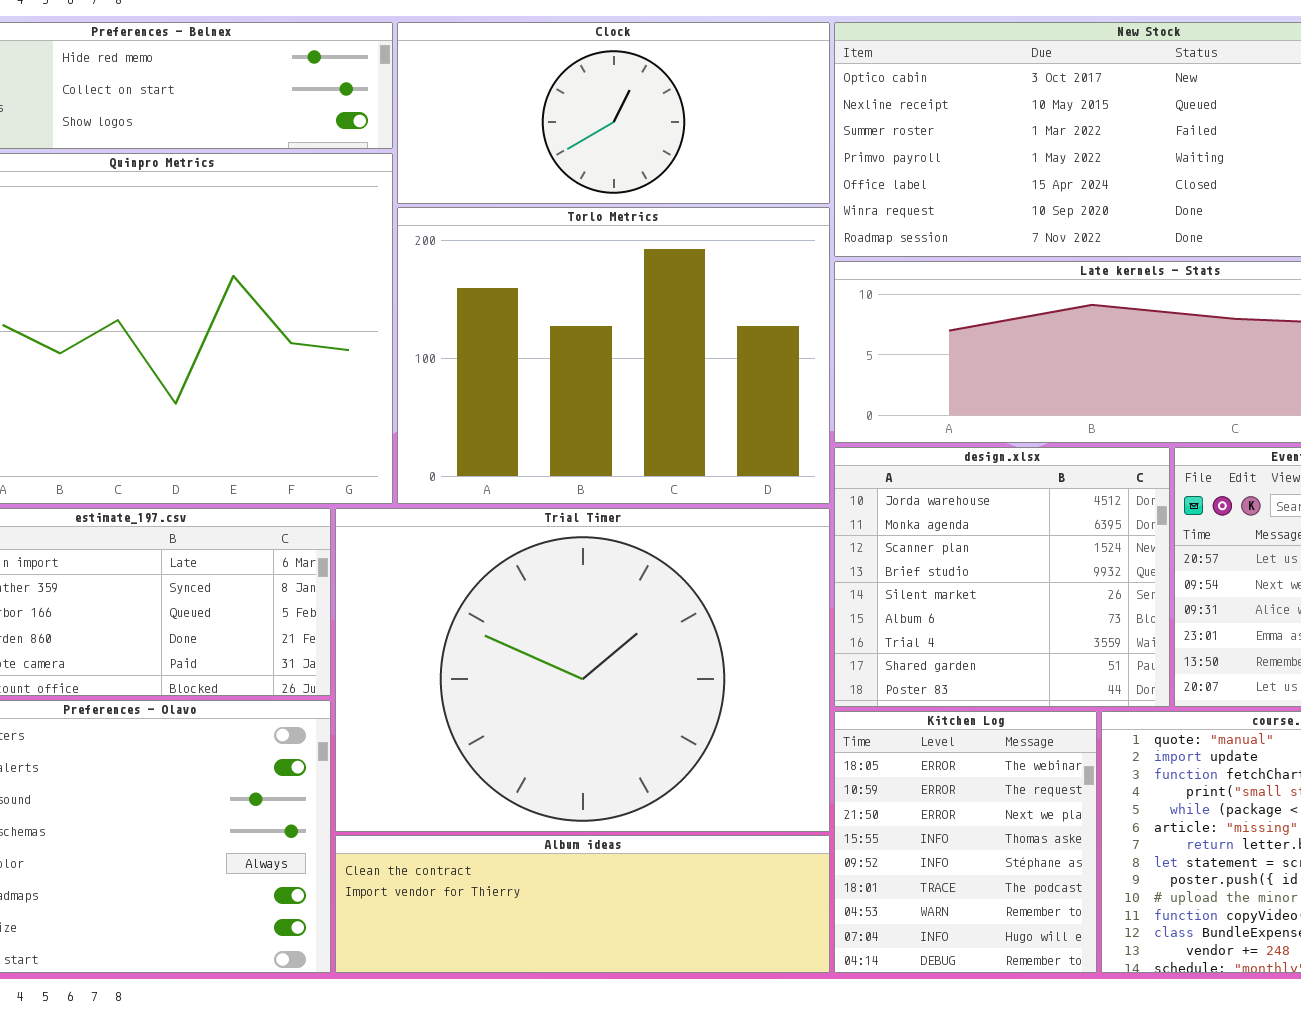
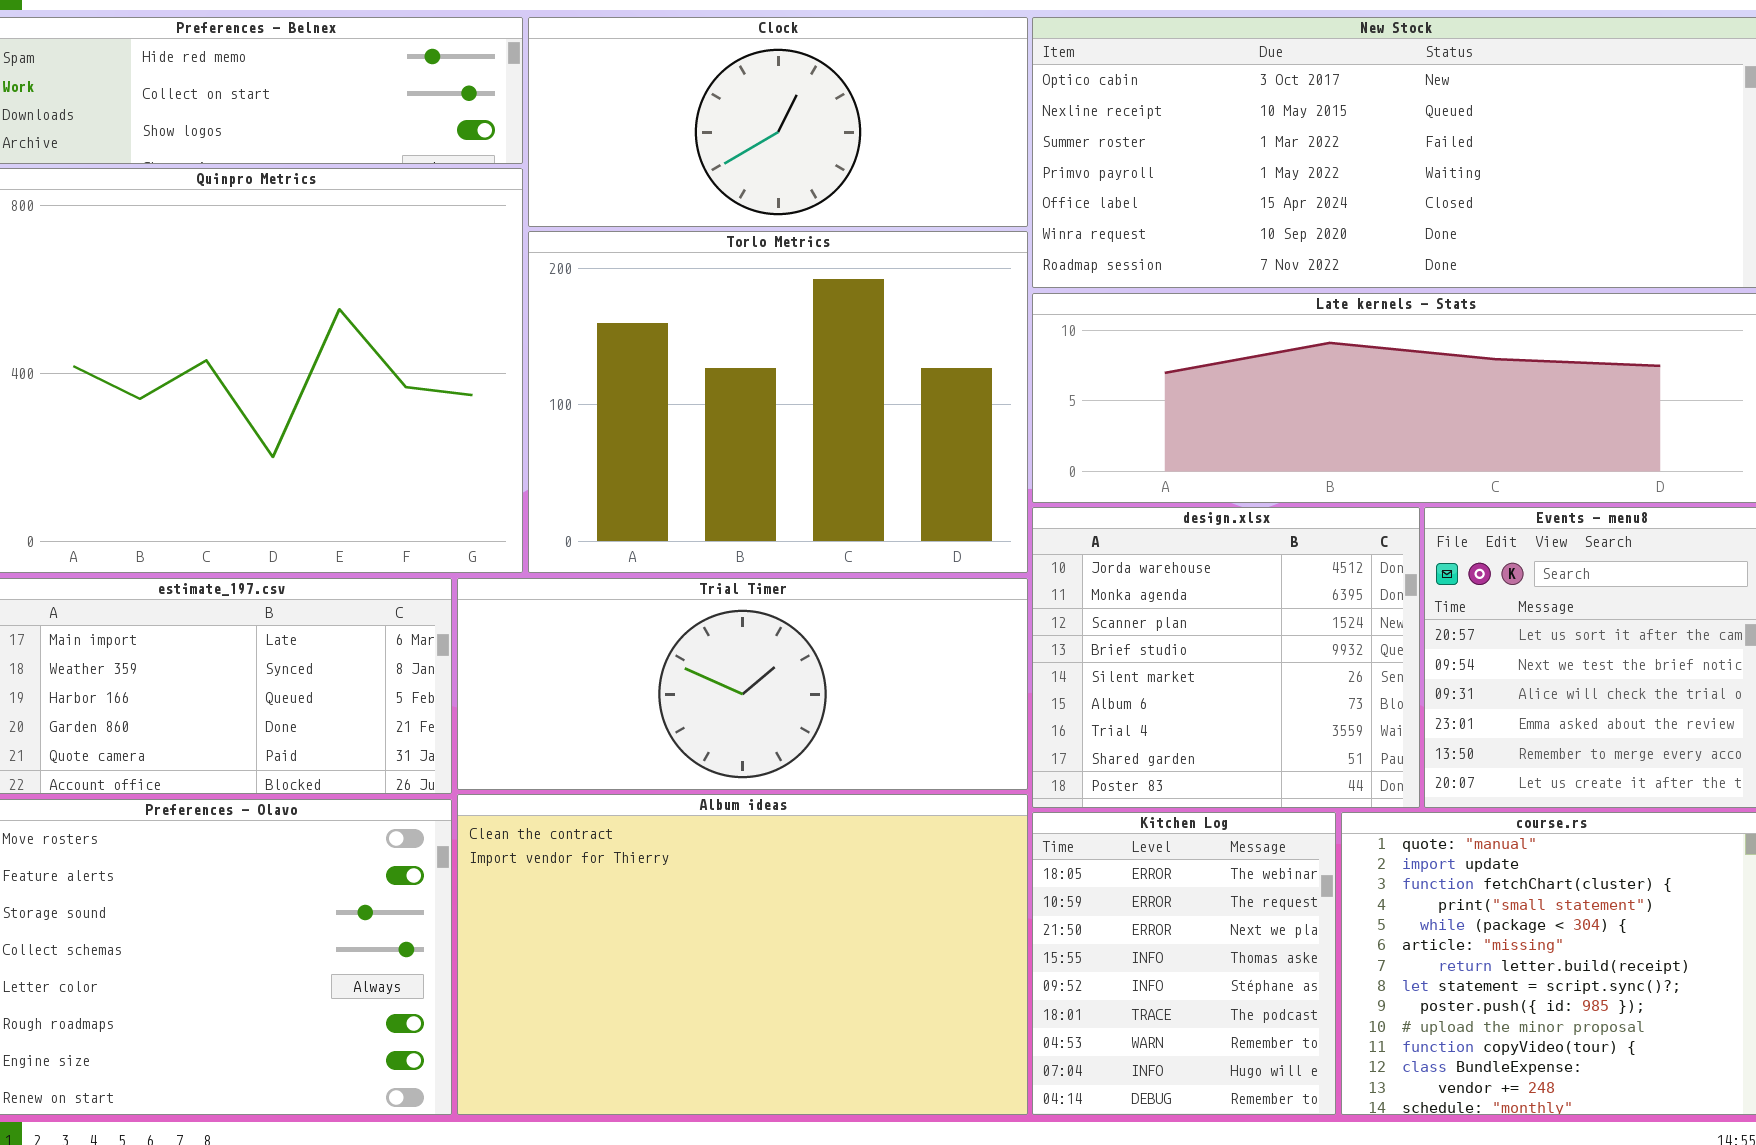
Trial Timer: [335,508,830,832] -> [457,578,1028,790], resized
Album ideas: [335,835,830,973] -> [457,794,1028,1115], resized

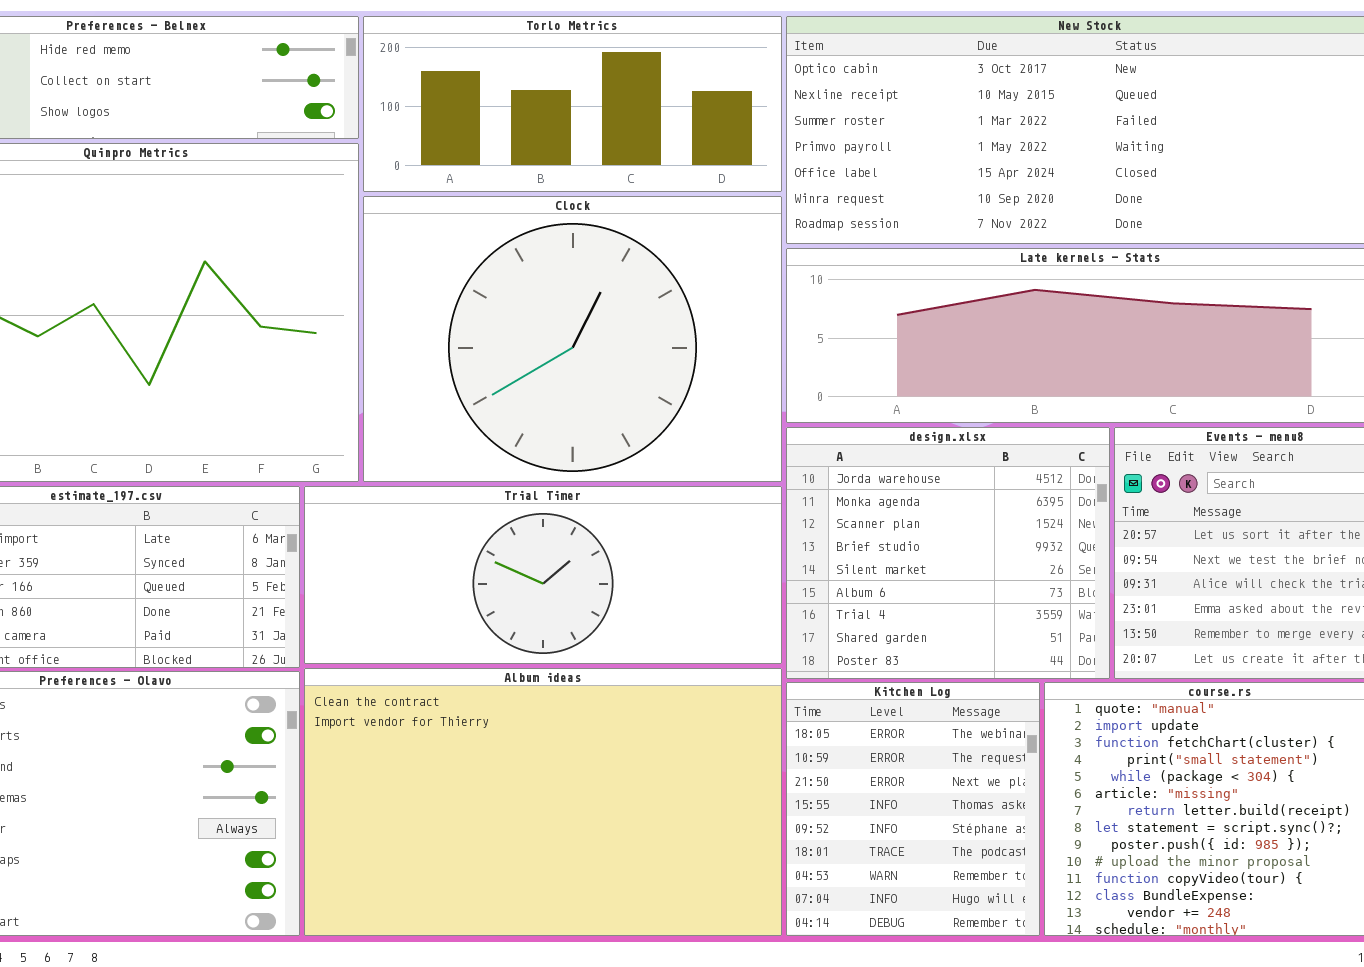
Clock: [528,17,1028,227] -> [363,196,782,482], moved, resized
Torlo Metrics: [528,231,1028,573] -> [363,16,782,192], moved, resized

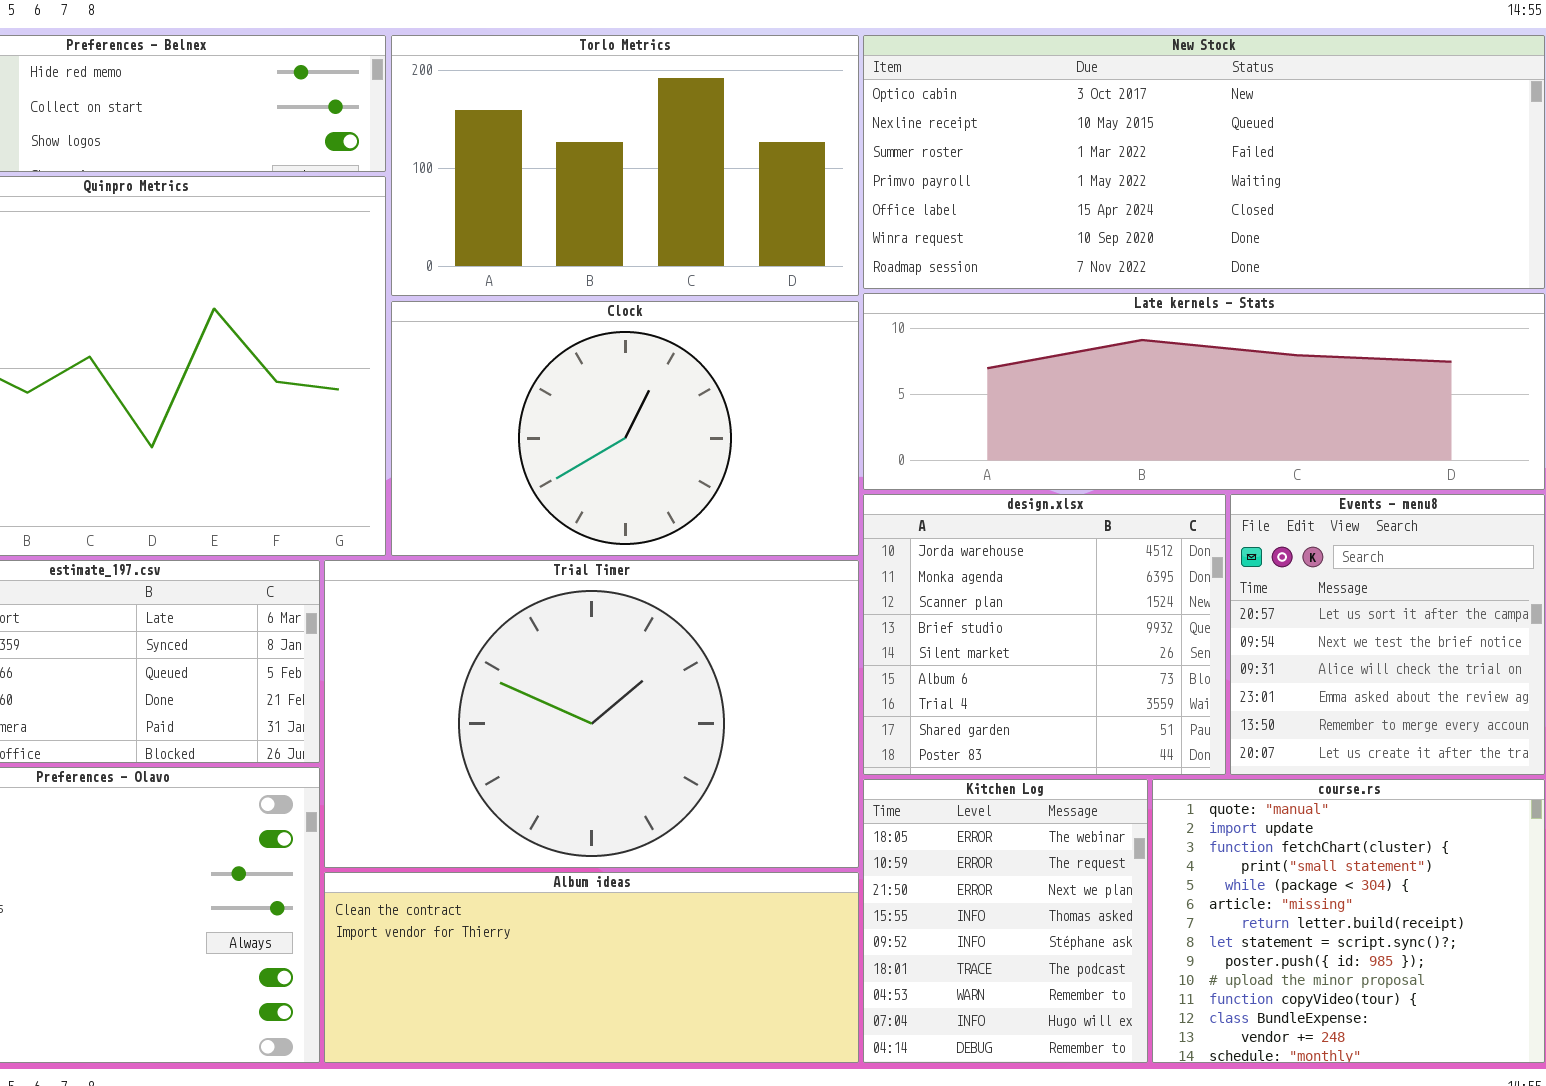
Torlo Metrics: [363,16,782,192] -> [391,35,859,296], resized
Clock: [363,196,782,482] -> [391,301,859,556], resized
Trial Timer: [304,486,782,664] -> [324,560,859,868], resized
Album ideas: [304,668,782,936] -> [324,872,859,1063], resized

